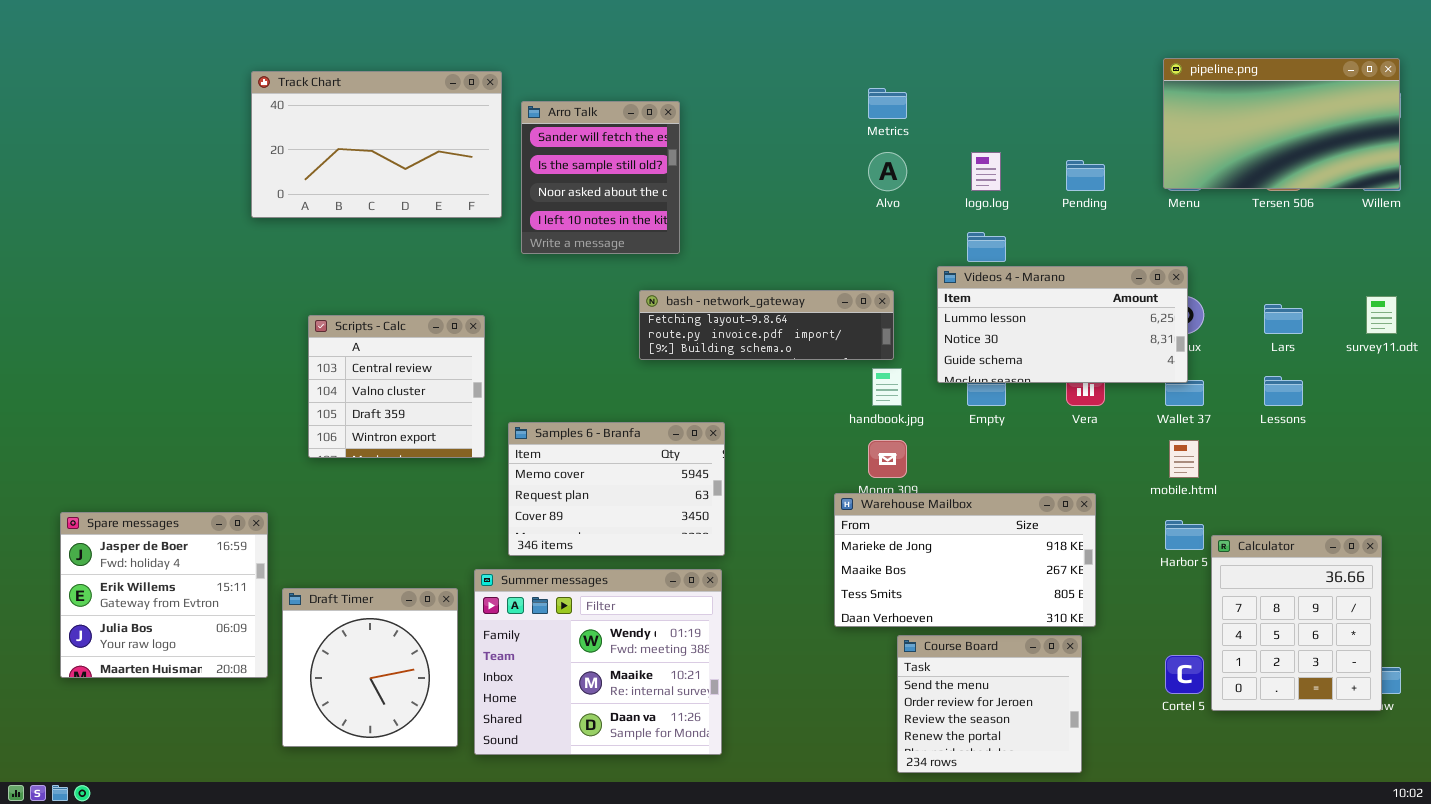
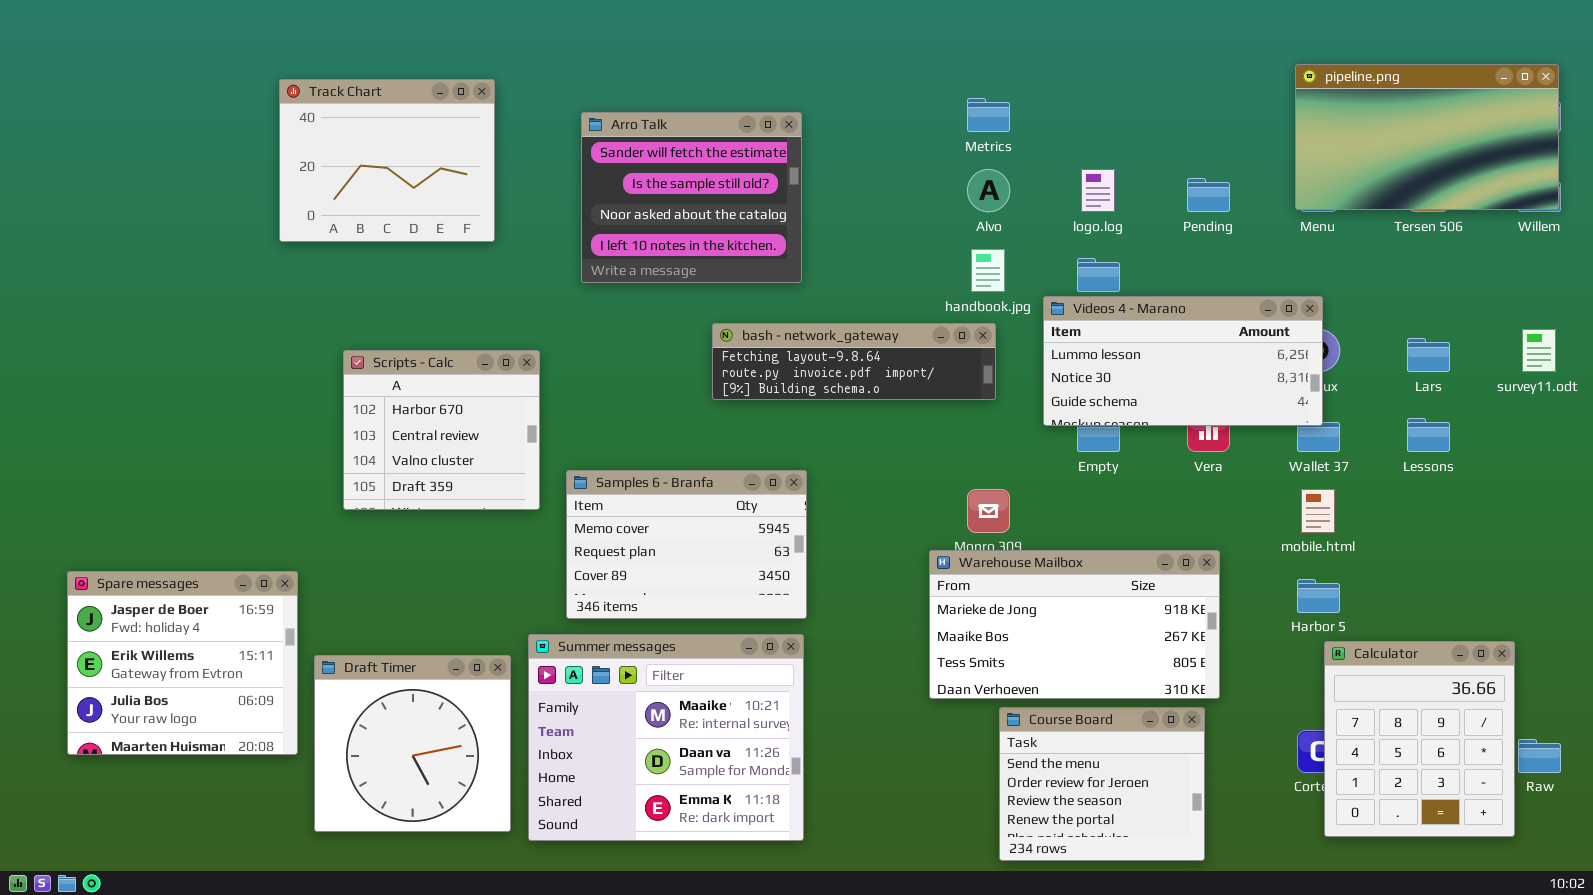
Track Chart: [251,71,502,218] -> [279,79,495,242], resized
Arro Talk: [521,101,680,254] -> [581,112,802,283], resized
Scripts - Calc: [308,315,485,458] -> [343,350,540,510], scrolled up 1 row
handbook.jpg: [872,368,902,406] -> [971,249,1005,292], moved
Calculator: [1211,535,1382,711] -> [1324,641,1515,837], moved
Summer messages: [474,569,722,755] -> [528,634,804,841], scrolled down 1 row

